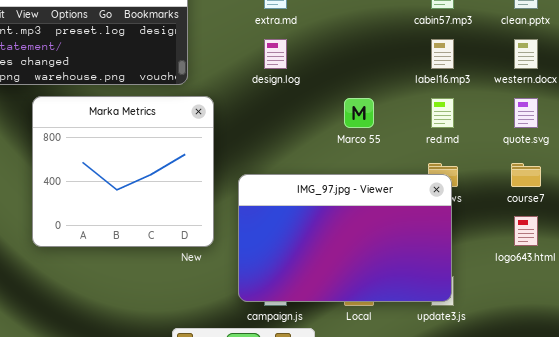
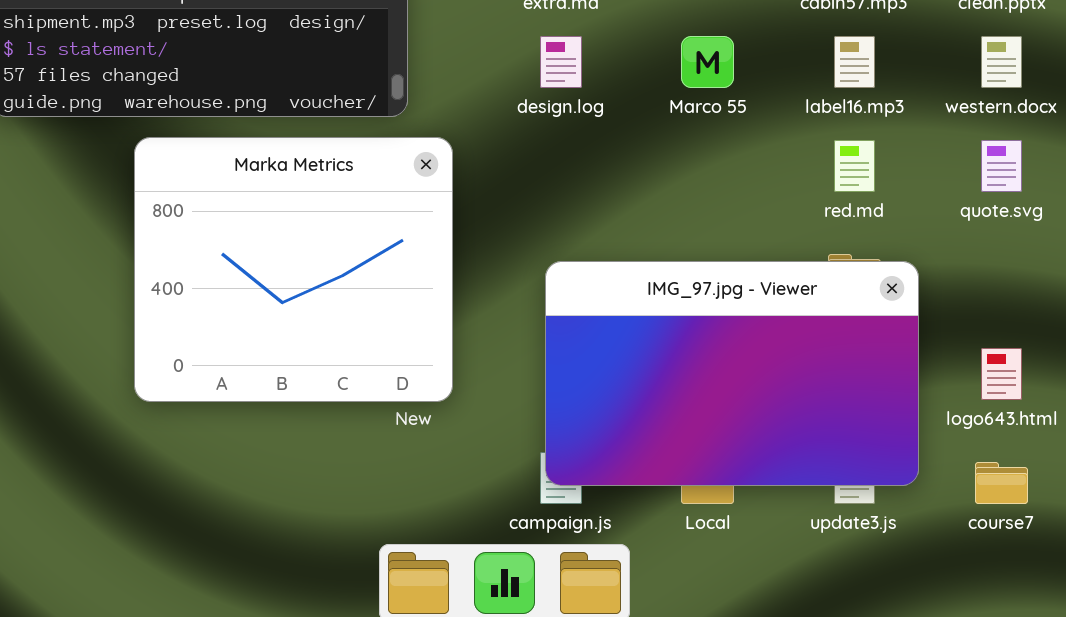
Marco 55: [344,98,374,128] -> [681,36,734,88], moved
course7: [511,163,541,187] -> [975,462,1028,504], moved
IMG_97.jpg - Viewer: [238,174,452,302] -> [545,261,919,486], moved

